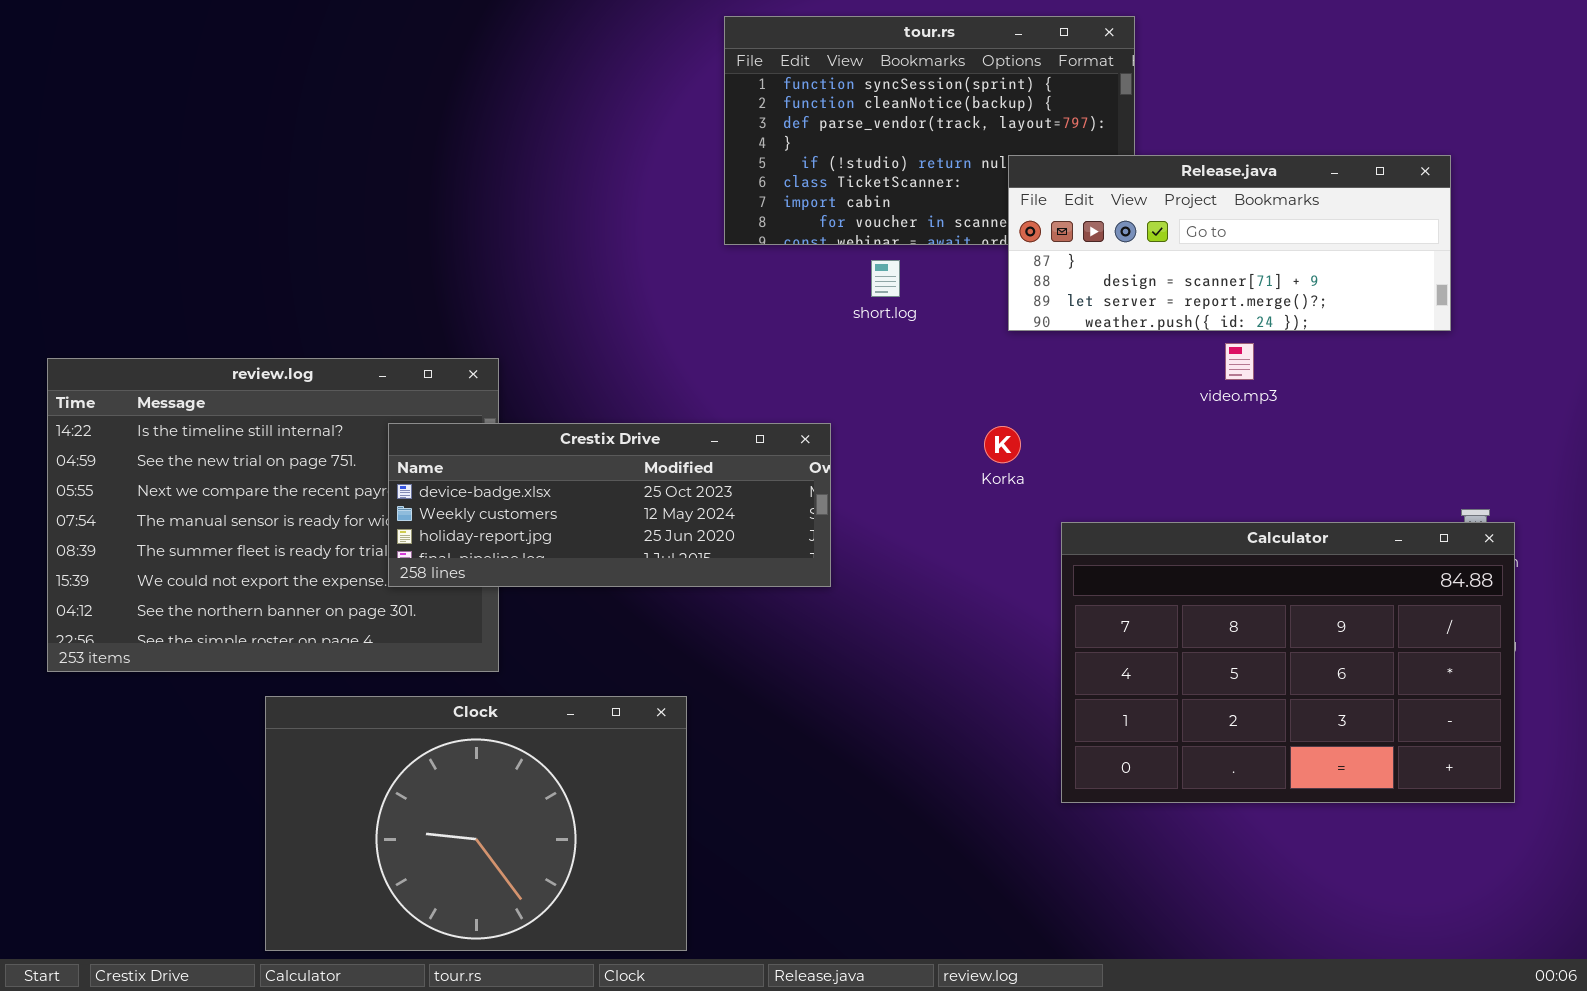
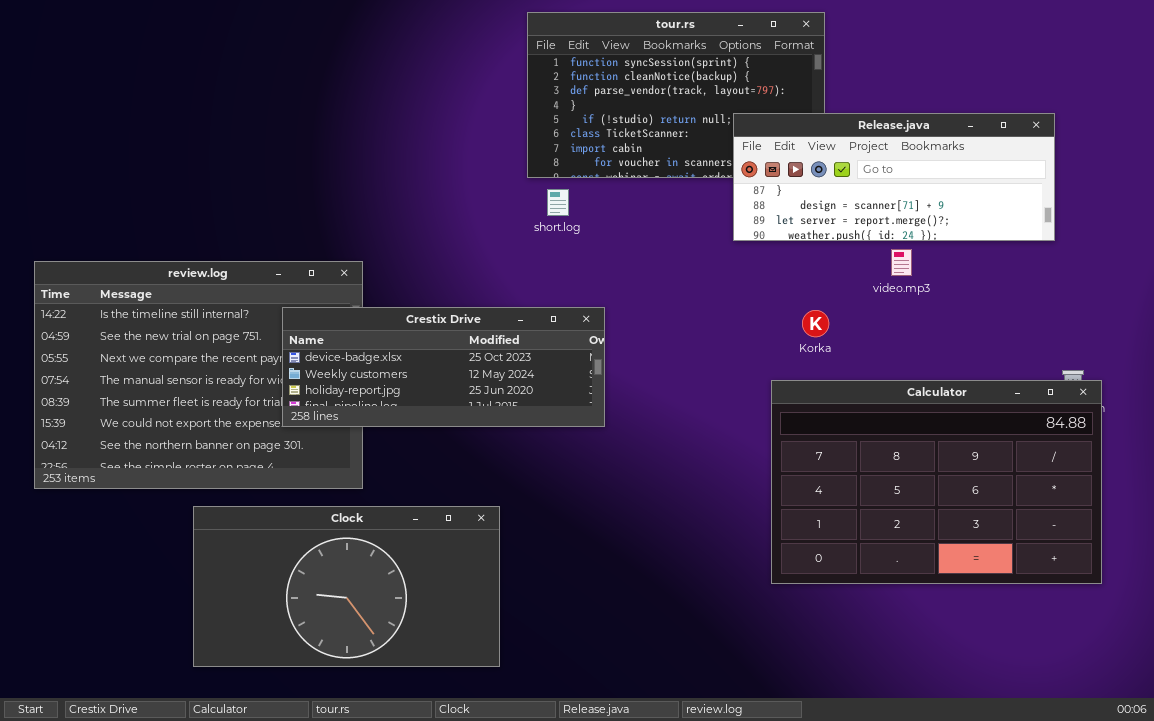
short.log: [871,260,900,297] -> [547,189,569,216], moved
Korka: [984,426,1021,463] -> [802,310,829,337], moved
Clock: [265,696,687,951] -> [193,506,500,667], resized

